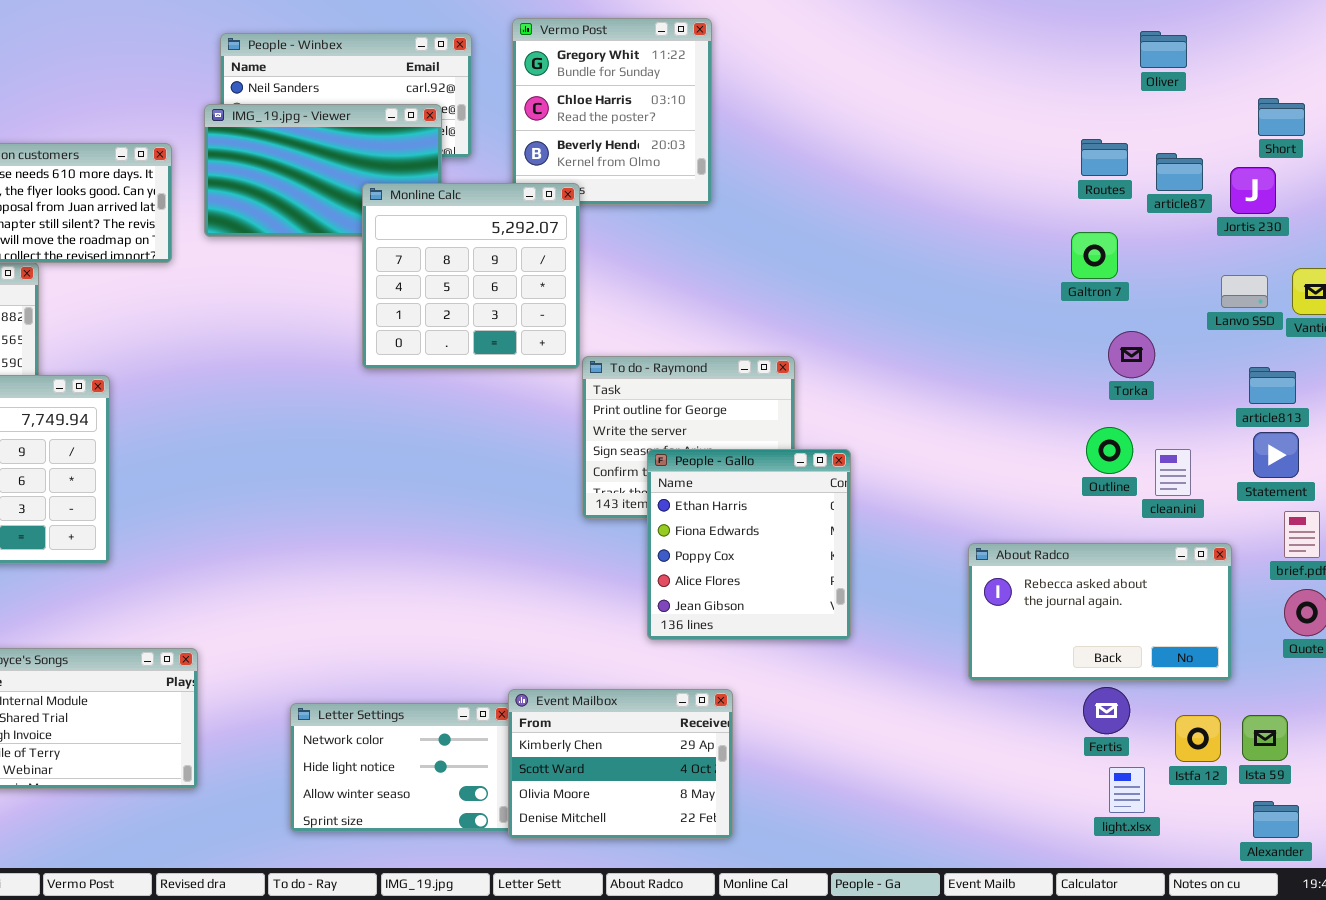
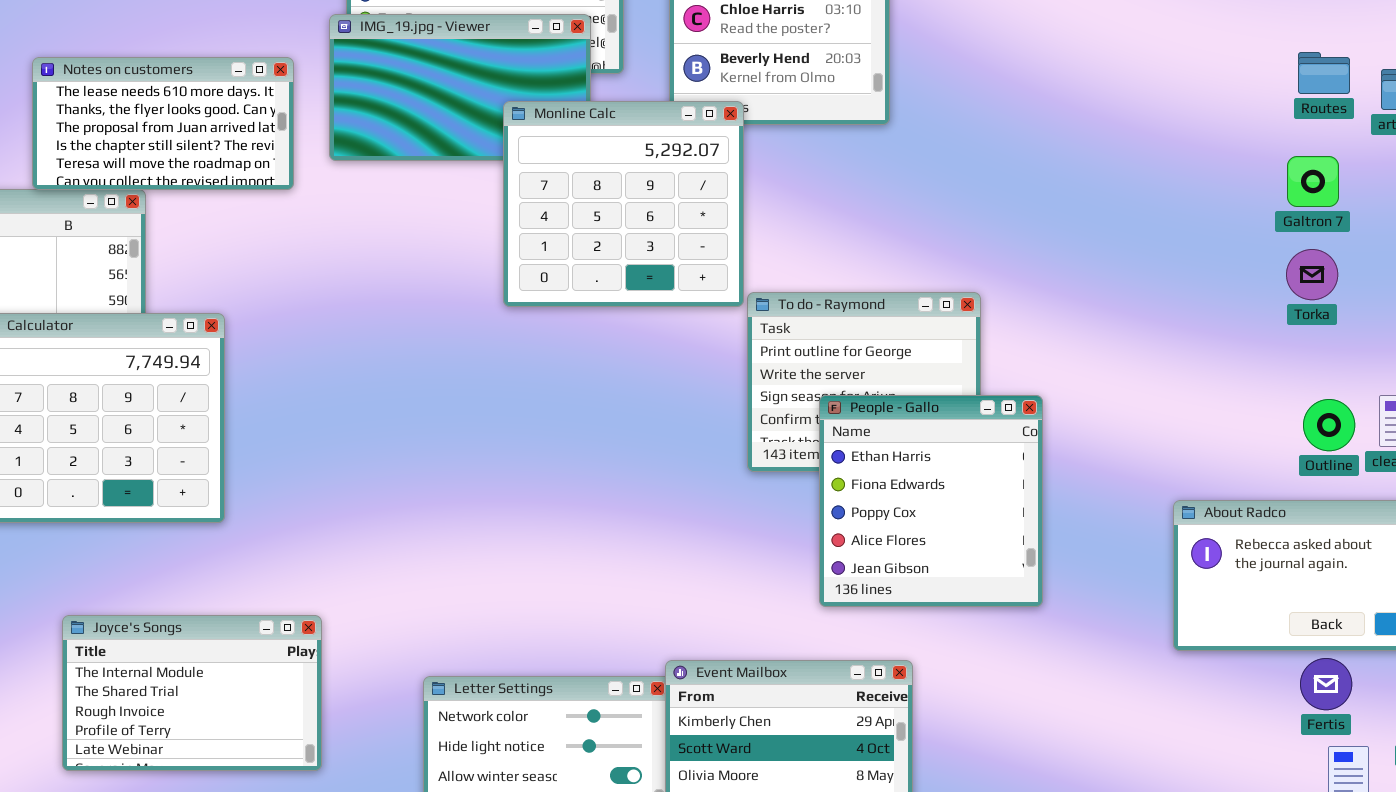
Torka: [1108,331,1155,378] -> [1286,249,1338,300], moved
Outline: [1086,427,1133,474] -> [1303,399,1355,451], moved

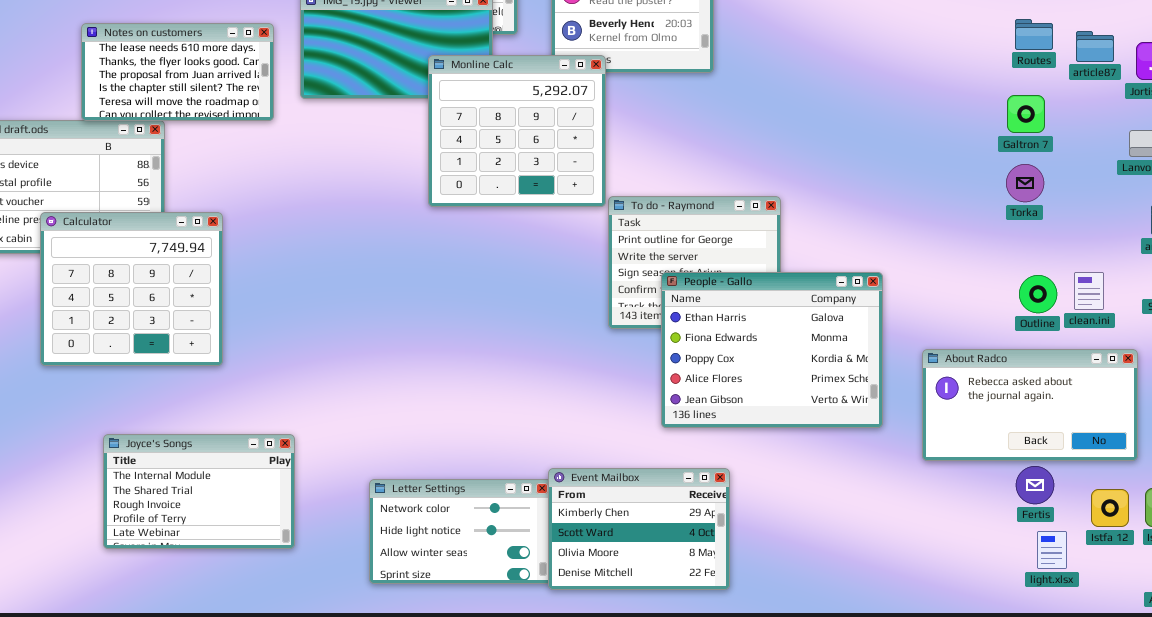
People - Gallo: [819,395,1043,607] -> [661,272,883,428], resized

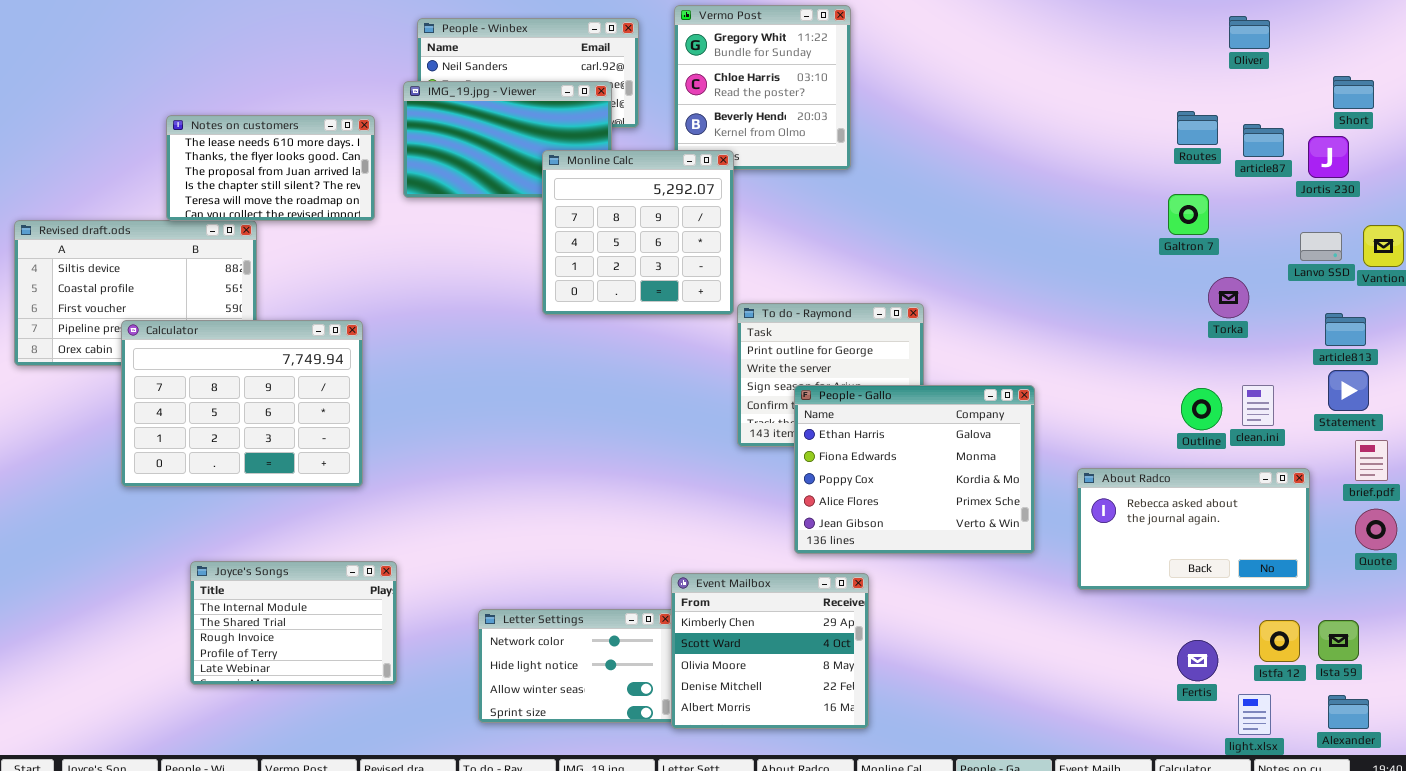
Torka: [1006,164,1044,202] -> [1208,277,1249,318], moved
Calculator: [40,212,223,366] -> [121,320,363,487], resized
Fertis: [1016,466,1054,504] -> [1177,640,1218,681], moved
Event Mailbox: [548,468,730,590] -> [671,573,869,729], resized
light.xlsx: [1037,531,1067,569] -> [1238,694,1271,735], moved

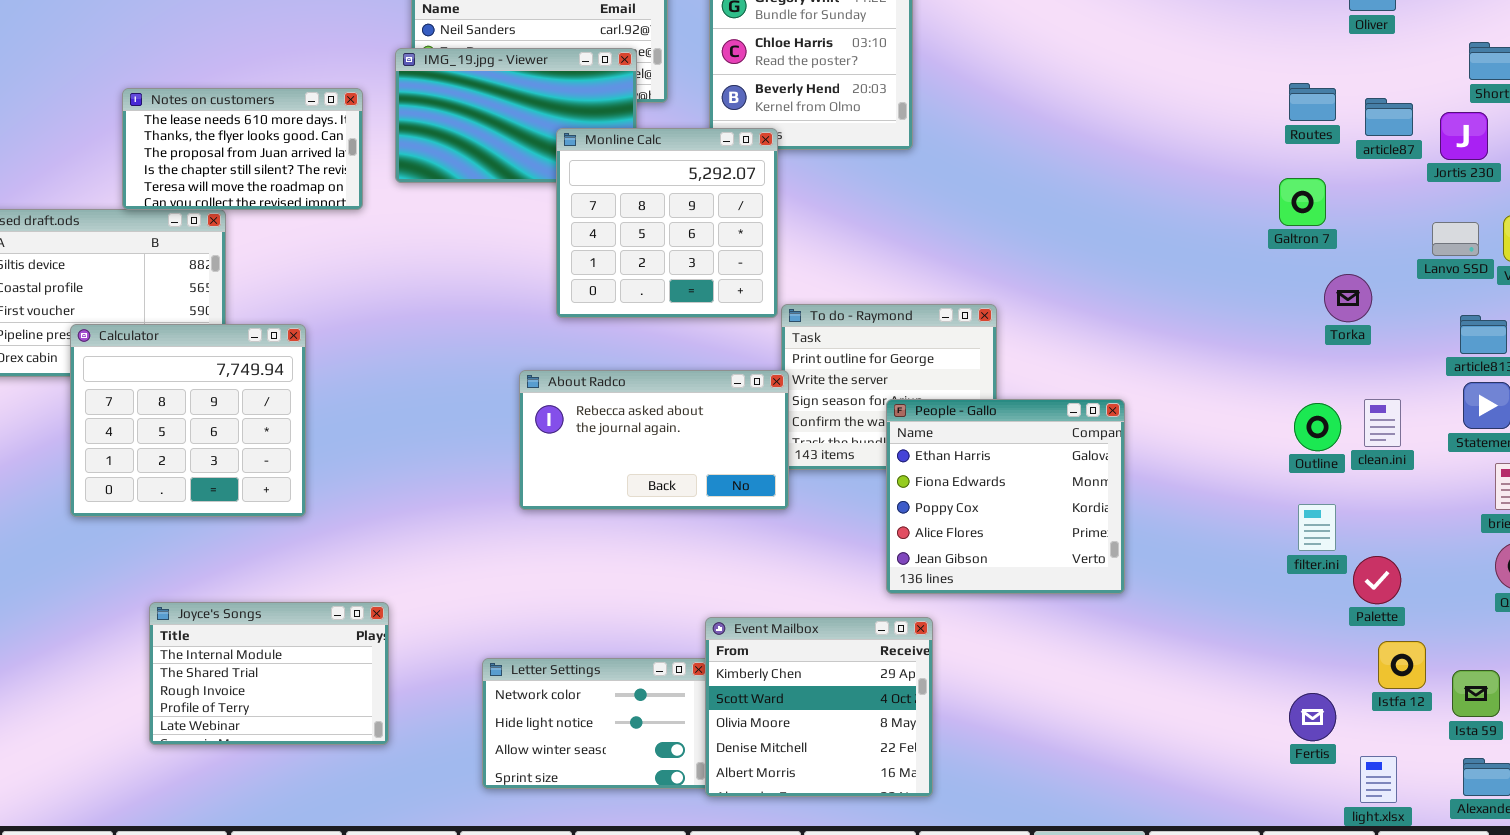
Calculator: [121,320,363,487] -> [70,324,306,517], resized
People - Gallo: [794,385,1035,554] -> [886,399,1125,594], resized
About Radco: [1077,468,1310,590] -> [519,370,789,510], moved
Istfa 12: [1259,620,1300,662] -> [1378,641,1426,689], moved

